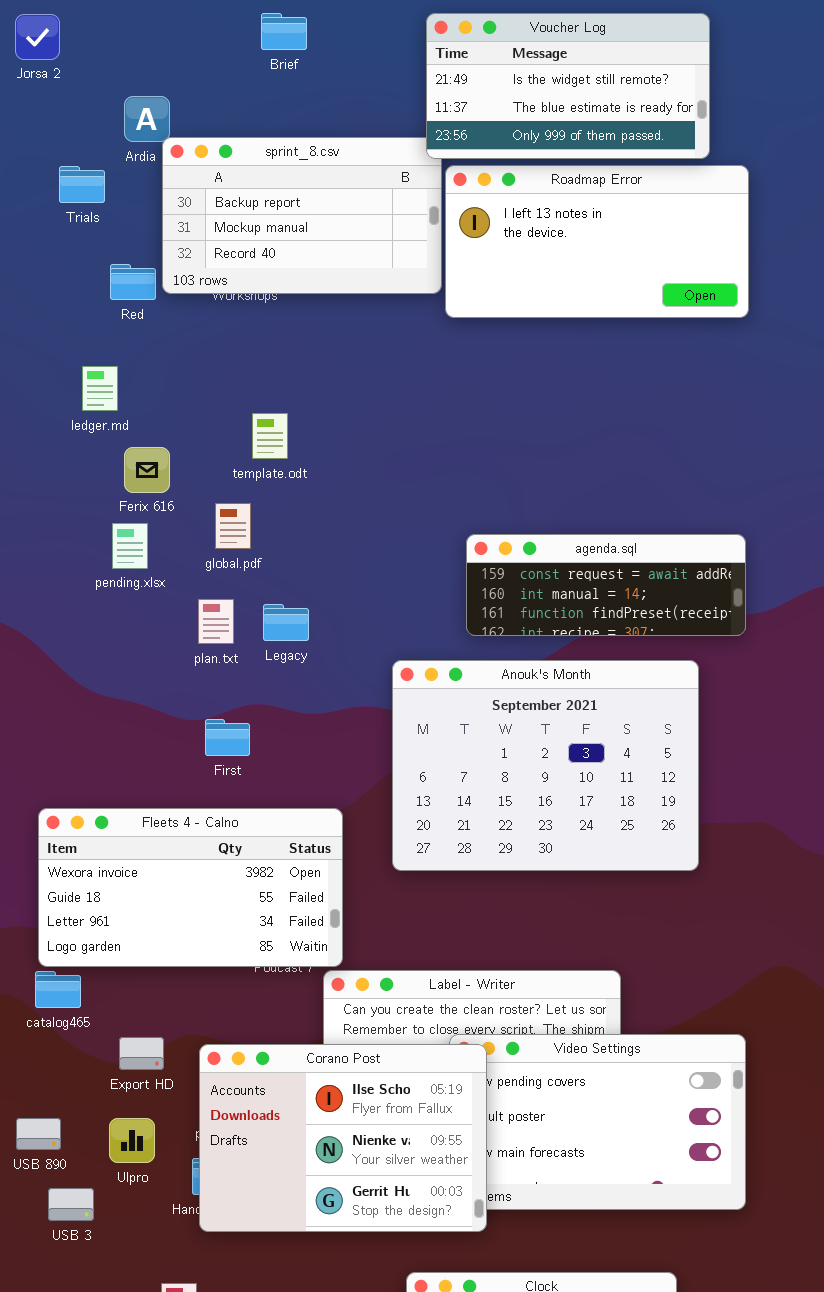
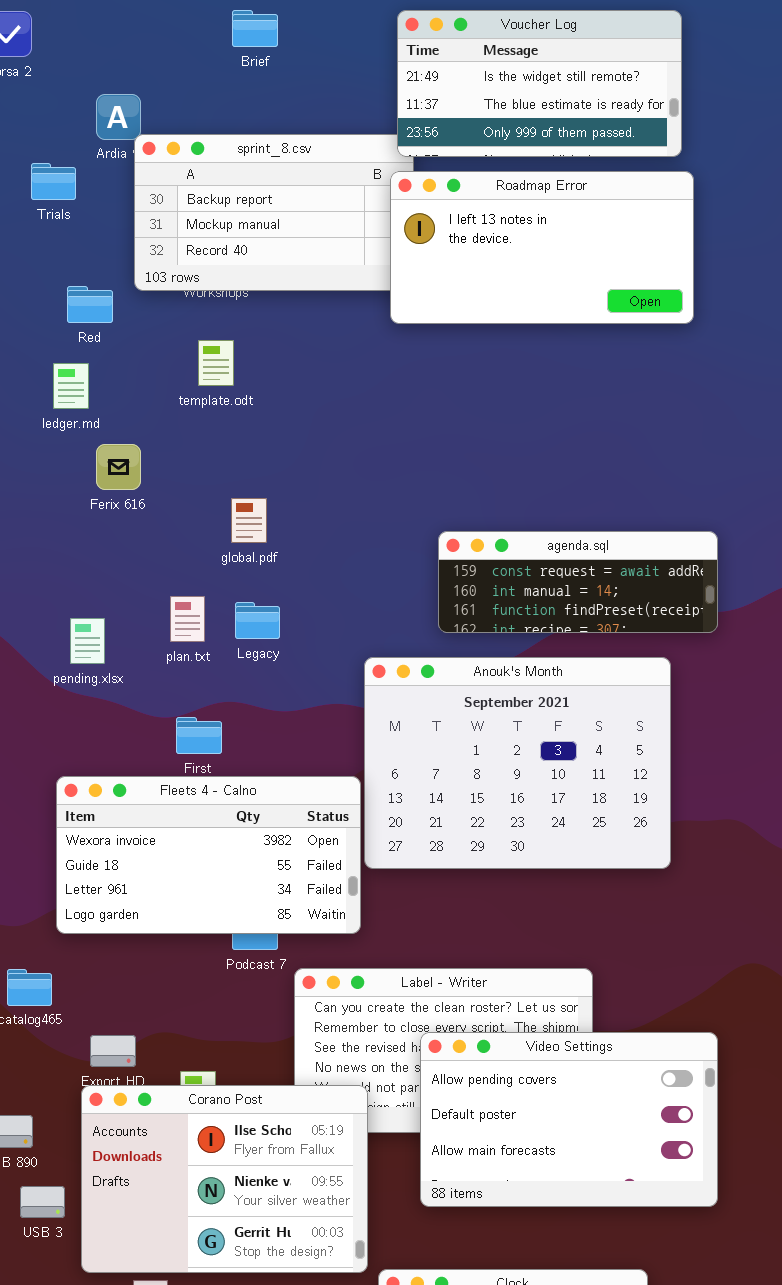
Roadmap Error: [445,165,749,318] -> [390,171,694,324], moved
Red: [110,264,156,300] -> [67,286,113,323], moved
template.odt: [252,413,288,459] -> [198,340,234,386], moved
global.pdf: [215,503,251,549] -> [231,498,267,543], moved
pending.xlsx: [112,523,148,569] -> [70,618,105,664], moved
Fleets 4 - Calno: [38,808,343,967] -> [56,776,361,934], moved
Corano Post: [199,1044,487,1232] -> [81,1085,368,1273], moved

